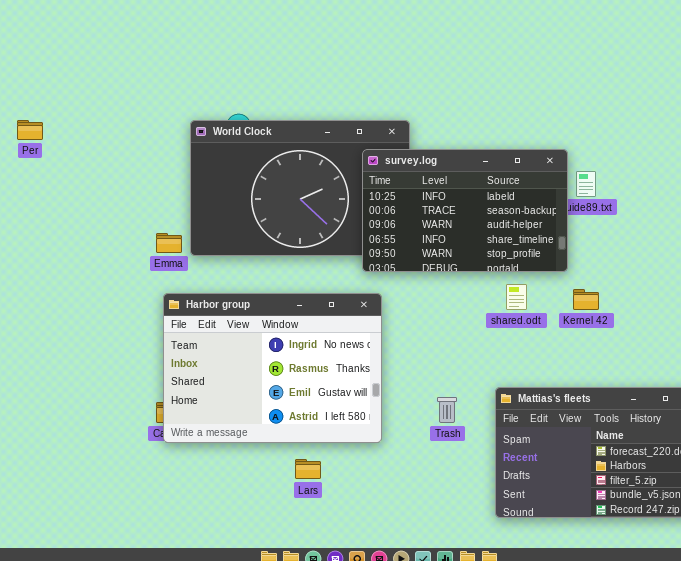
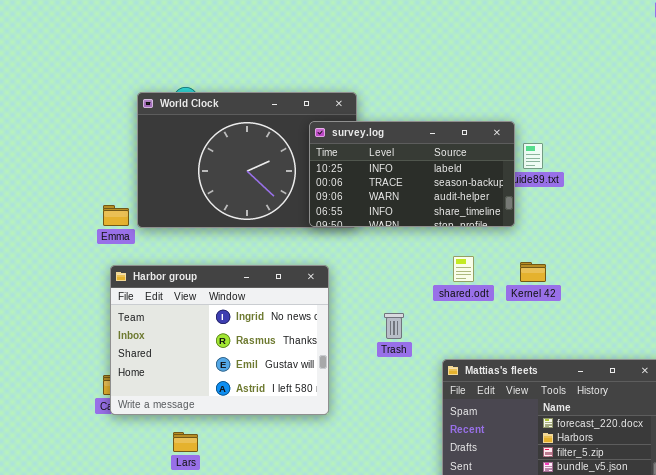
survey.log: [362,149,568,272] -> [309,121,515,227], resized
Trash: [437,397,457,423] -> [384,313,404,339], moved
Lars: [295,459,321,479] -> [173,432,198,452], moved

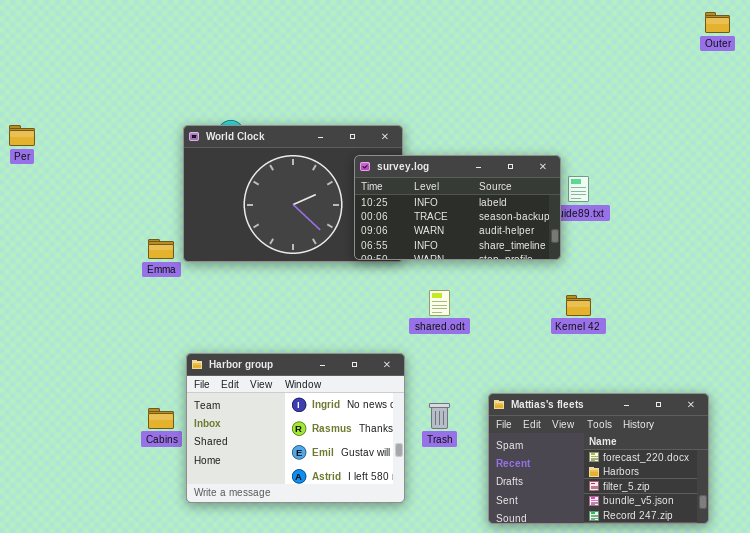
shared.odt: [453,256,474,282] -> [429,290,450,316], moved
Harbor group: [110,265,329,415] -> [186,353,405,503], moved
Trash: [384,313,404,339] -> [429,403,450,429], moved

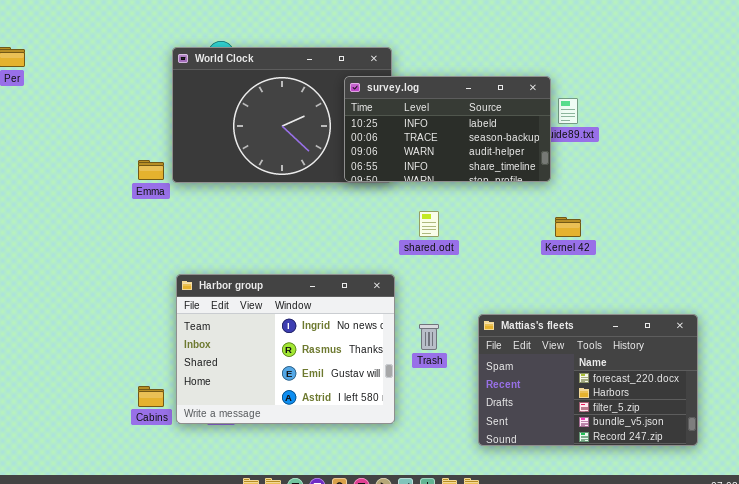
Cabins: [148,408,174,429] -> [138,386,164,407], moved

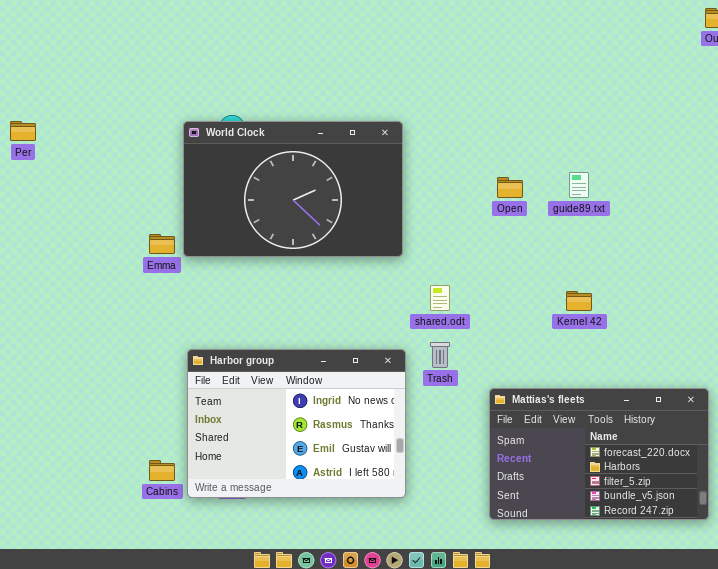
survey.log: [344,76,551,182] -> none, closed
Trash: [419,324,439,350] -> [430,342,450,368], moved

